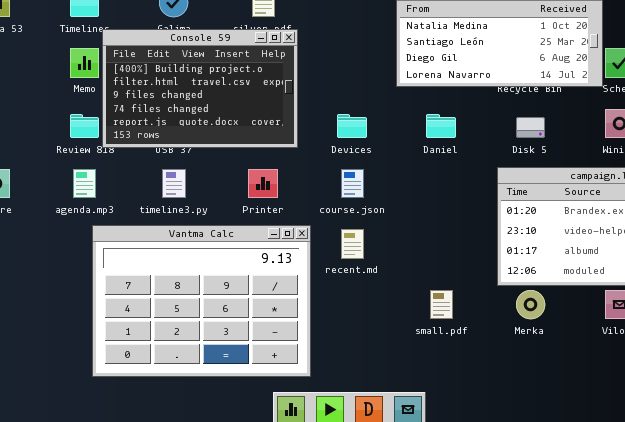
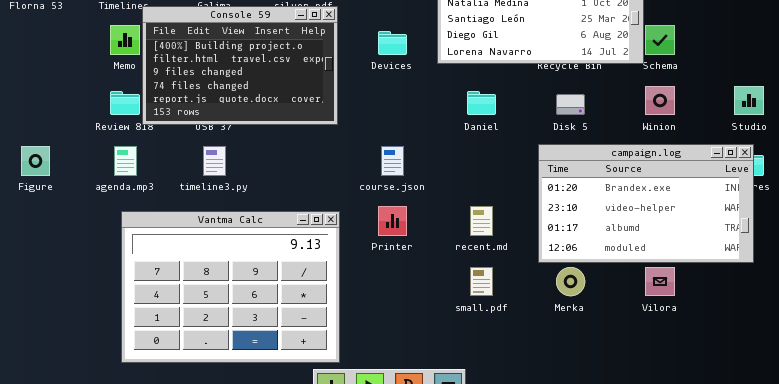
Devices: [337,114,367,138] -> [378,31,407,55], moved
Printer: [248,169,278,198] -> [378,206,407,236], moved
Vantma Calc: [92,225,311,377] -> [121,211,340,363], moved
recent.md: [341,229,364,259] -> [470,206,493,236], moved

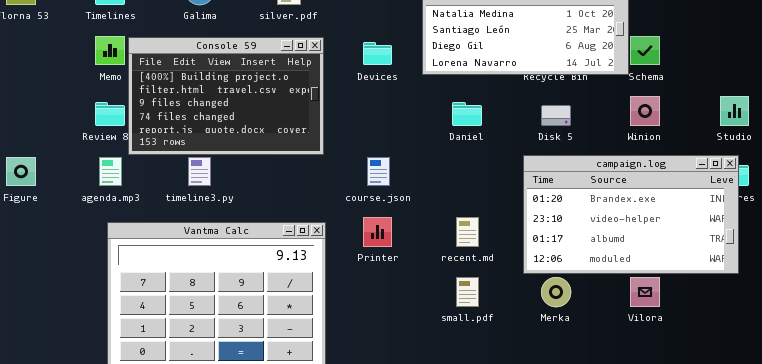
Console 59: [142,6,338,125] -> [128,37,324,155], moved

